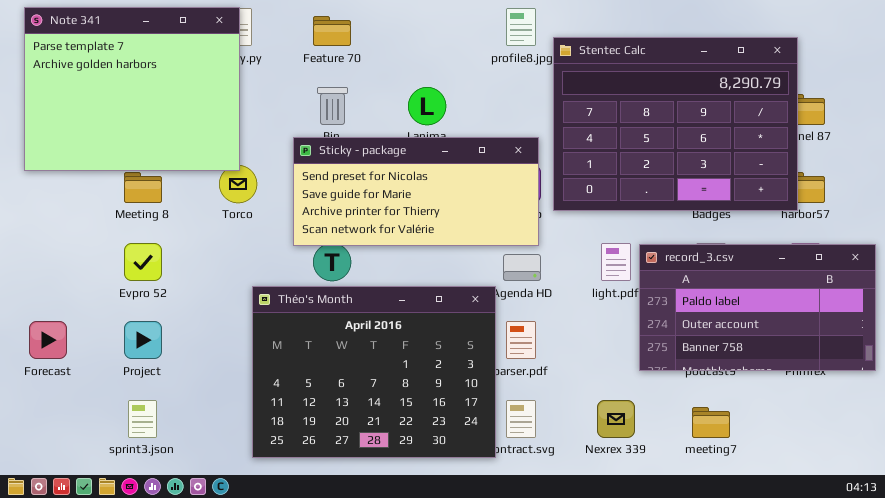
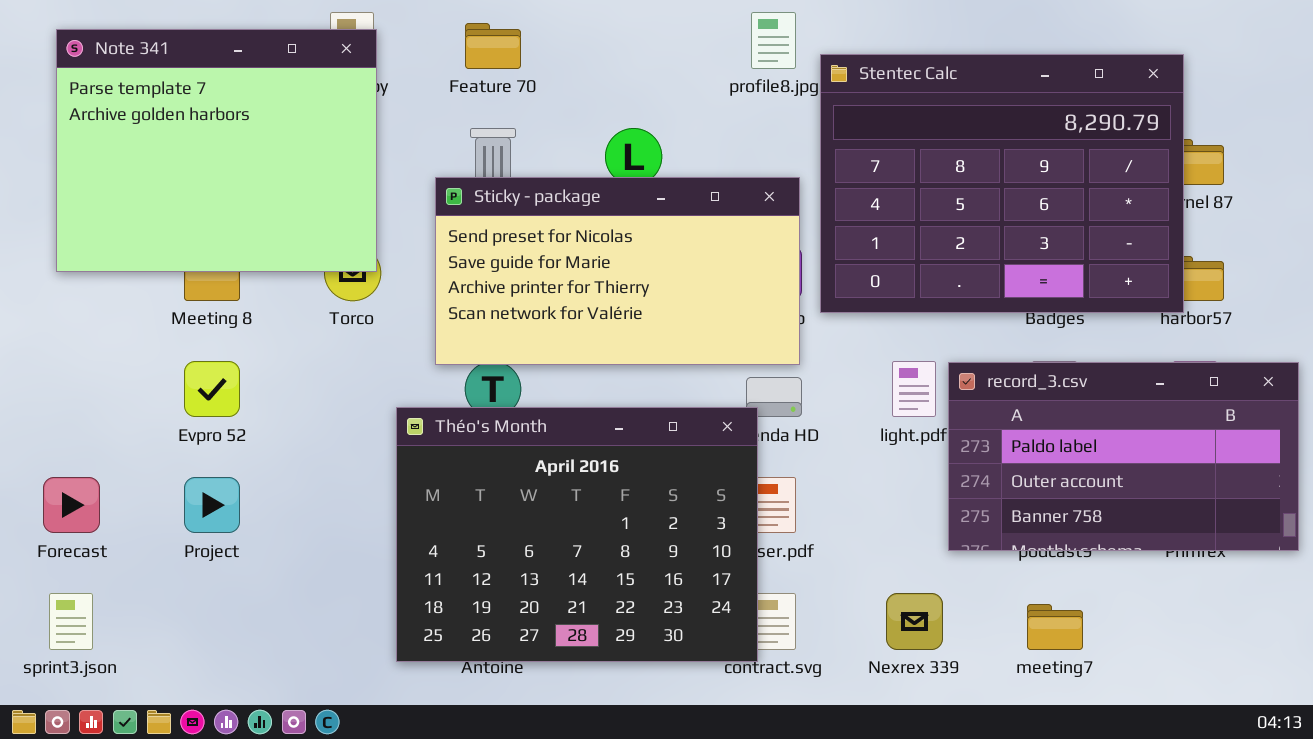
Note 341: [24,7,240,171] -> [56,29,377,272], moved
Sticky - package: [293,137,539,246] -> [435,177,800,365], resized
Théo's Month: [252,286,496,458] -> [396,407,758,662], moved
sprint3.json: [128,400,157,438] -> [49,593,93,650], moved

